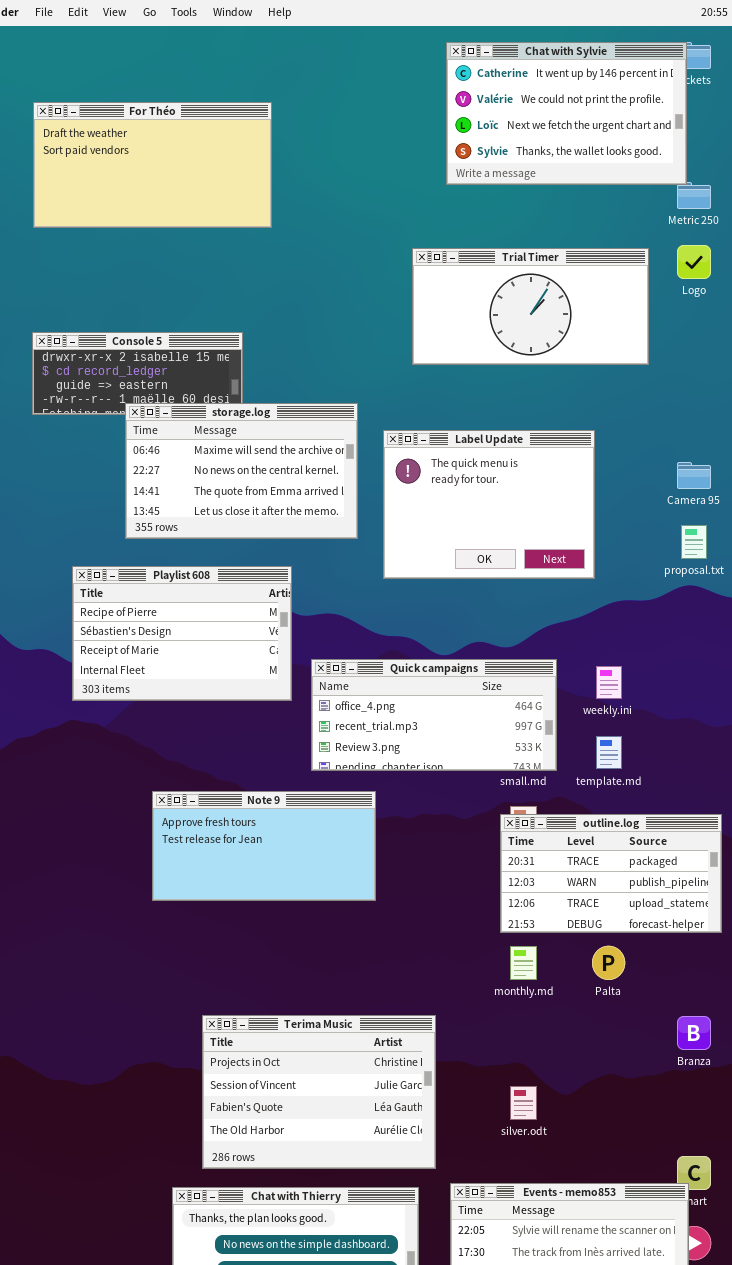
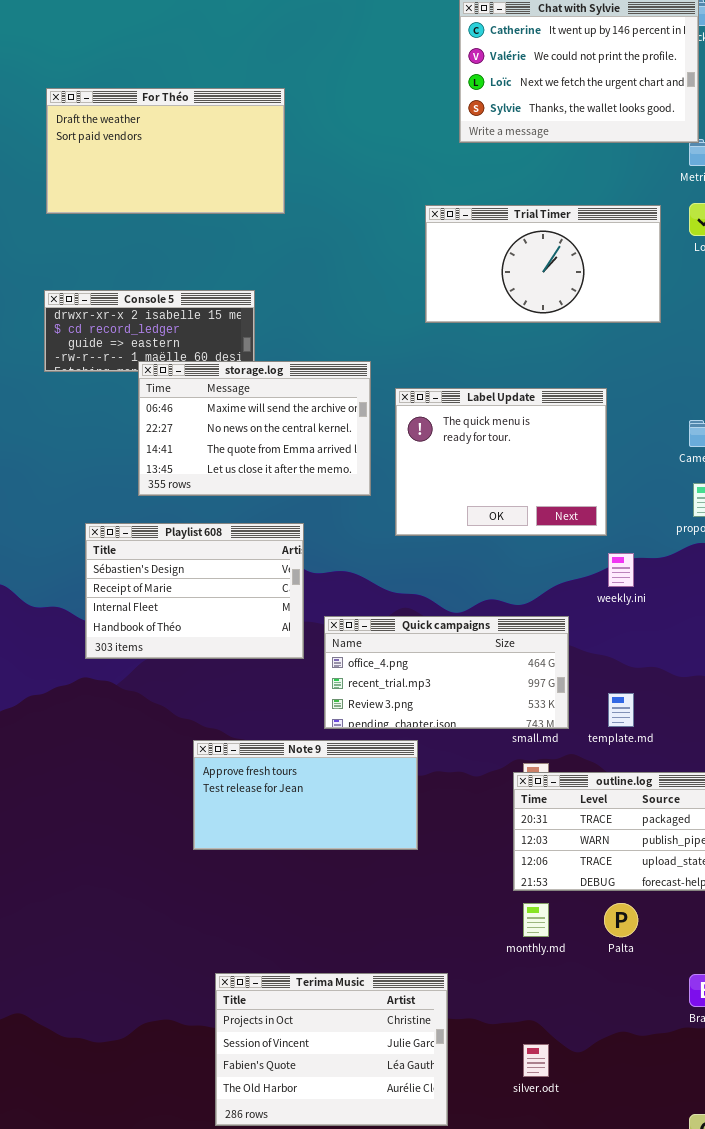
For Théo: [33,102,272,228] -> [46,88,285,214], moved
Playlist 608: [72,566,292,701] -> [85,523,304,659], scrolled down 1 row
weekly.ini: [596,666,622,699] -> [608,553,634,587], moved
Note 9: [152,791,376,901] -> [193,740,418,850], moved

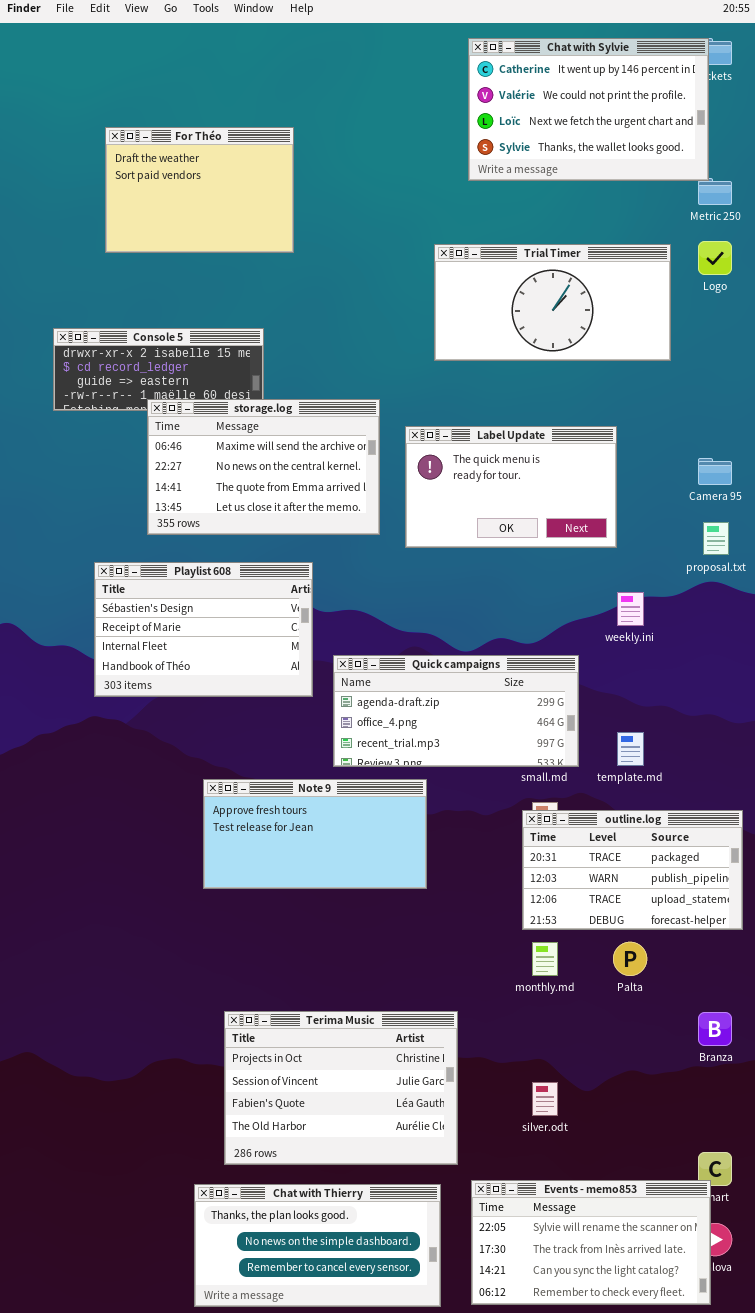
For Théo: [46,88,285,214] -> [105,127,294,253], resized
Label Update: [395,388,607,536] -> [405,426,617,548], resized
Quick campaigns: [324,616,569,729] -> [333,655,579,767], scrolled up 1 row

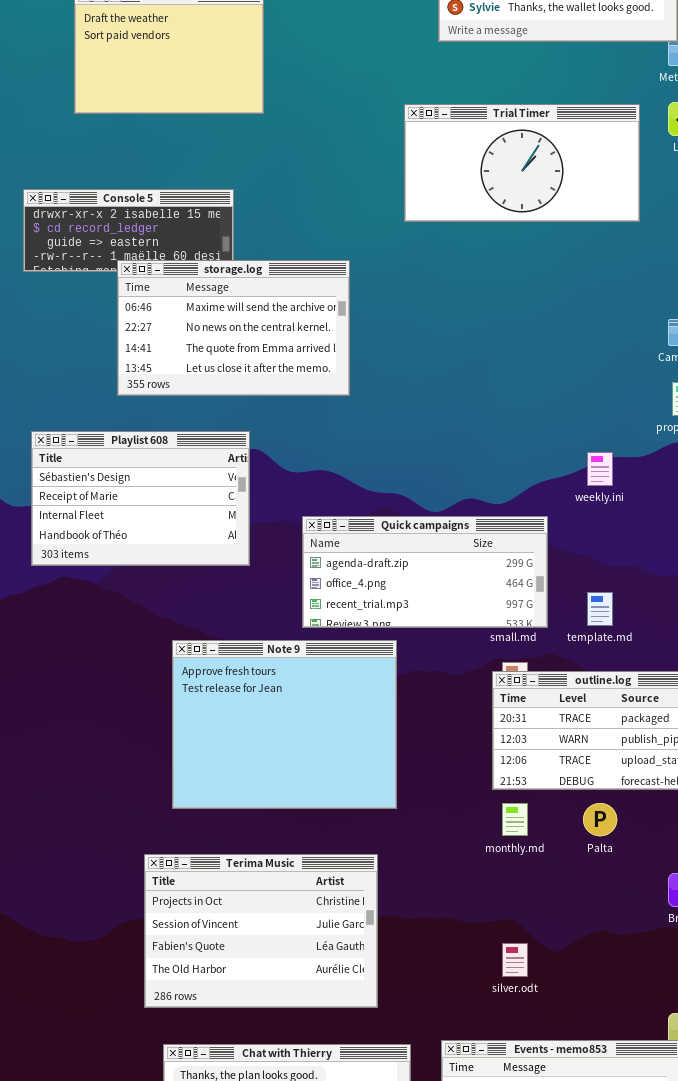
Label Update: [405,426,617,548] -> none, closed
Playlist 608: [94,562,313,697] -> [31,431,250,566], moved
Note 9: [203,779,427,889] -> [172,640,397,809], resized
Terima Music: [224,1011,458,1165] -> [144,854,378,1008], moved

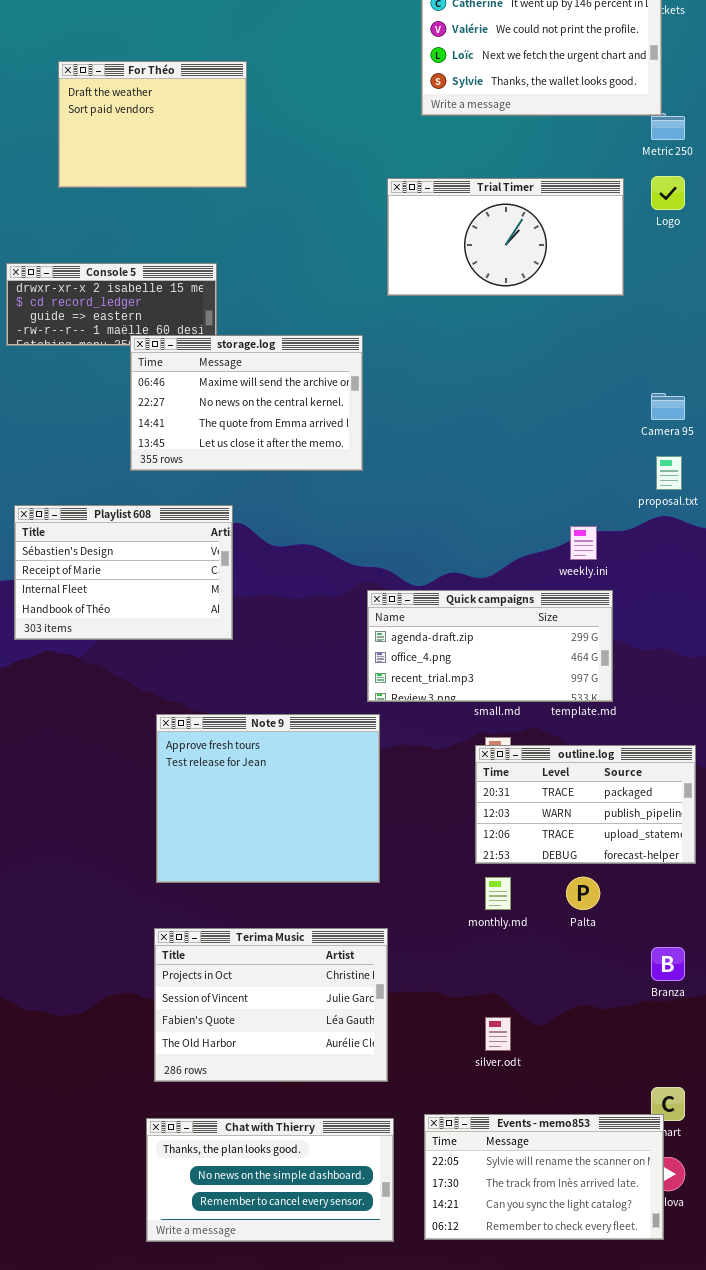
storage.log: [117,260,350,396] -> [130,335,363,471], moved
Quick campaigns: [302,516,548,628] -> [367,590,613,702], moved
Terima Music: [144,854,378,1008] -> [154,928,388,1082], moved

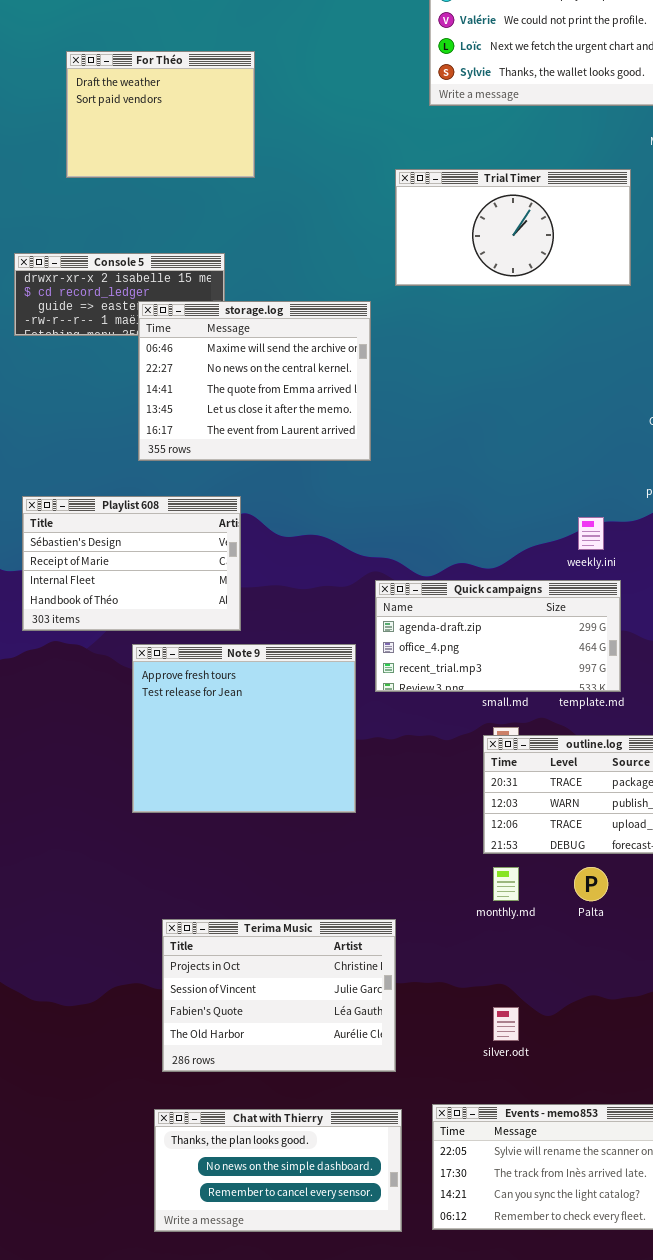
storage.log: [130,335,363,471] -> [138,301,371,461], resized
Note 9: [156,714,380,883] -> [132,644,356,813], moved

